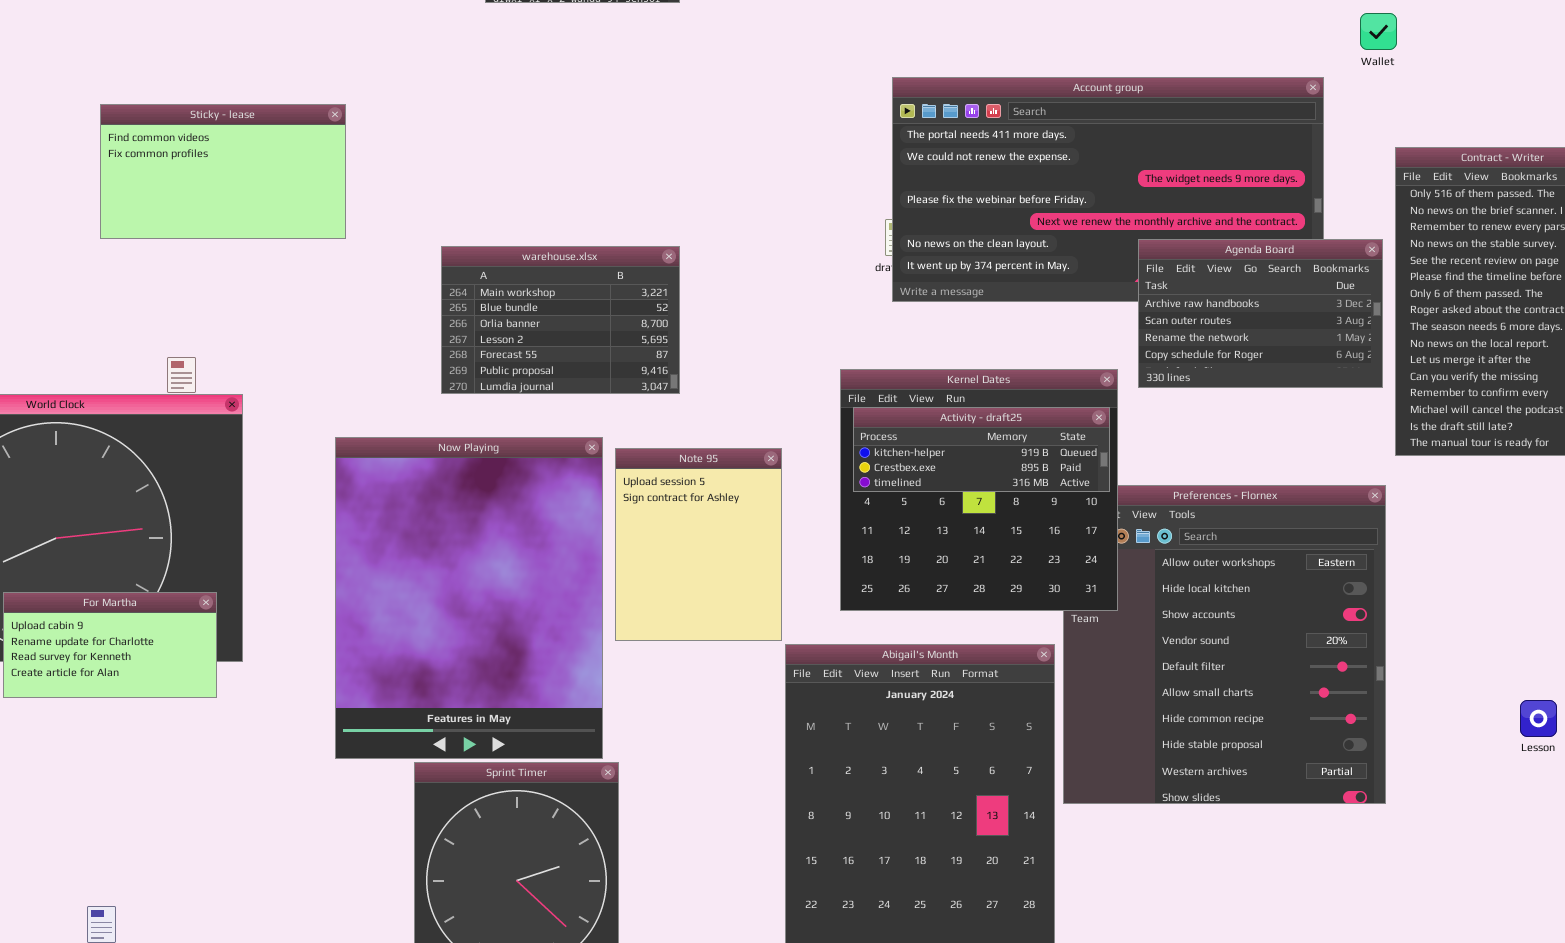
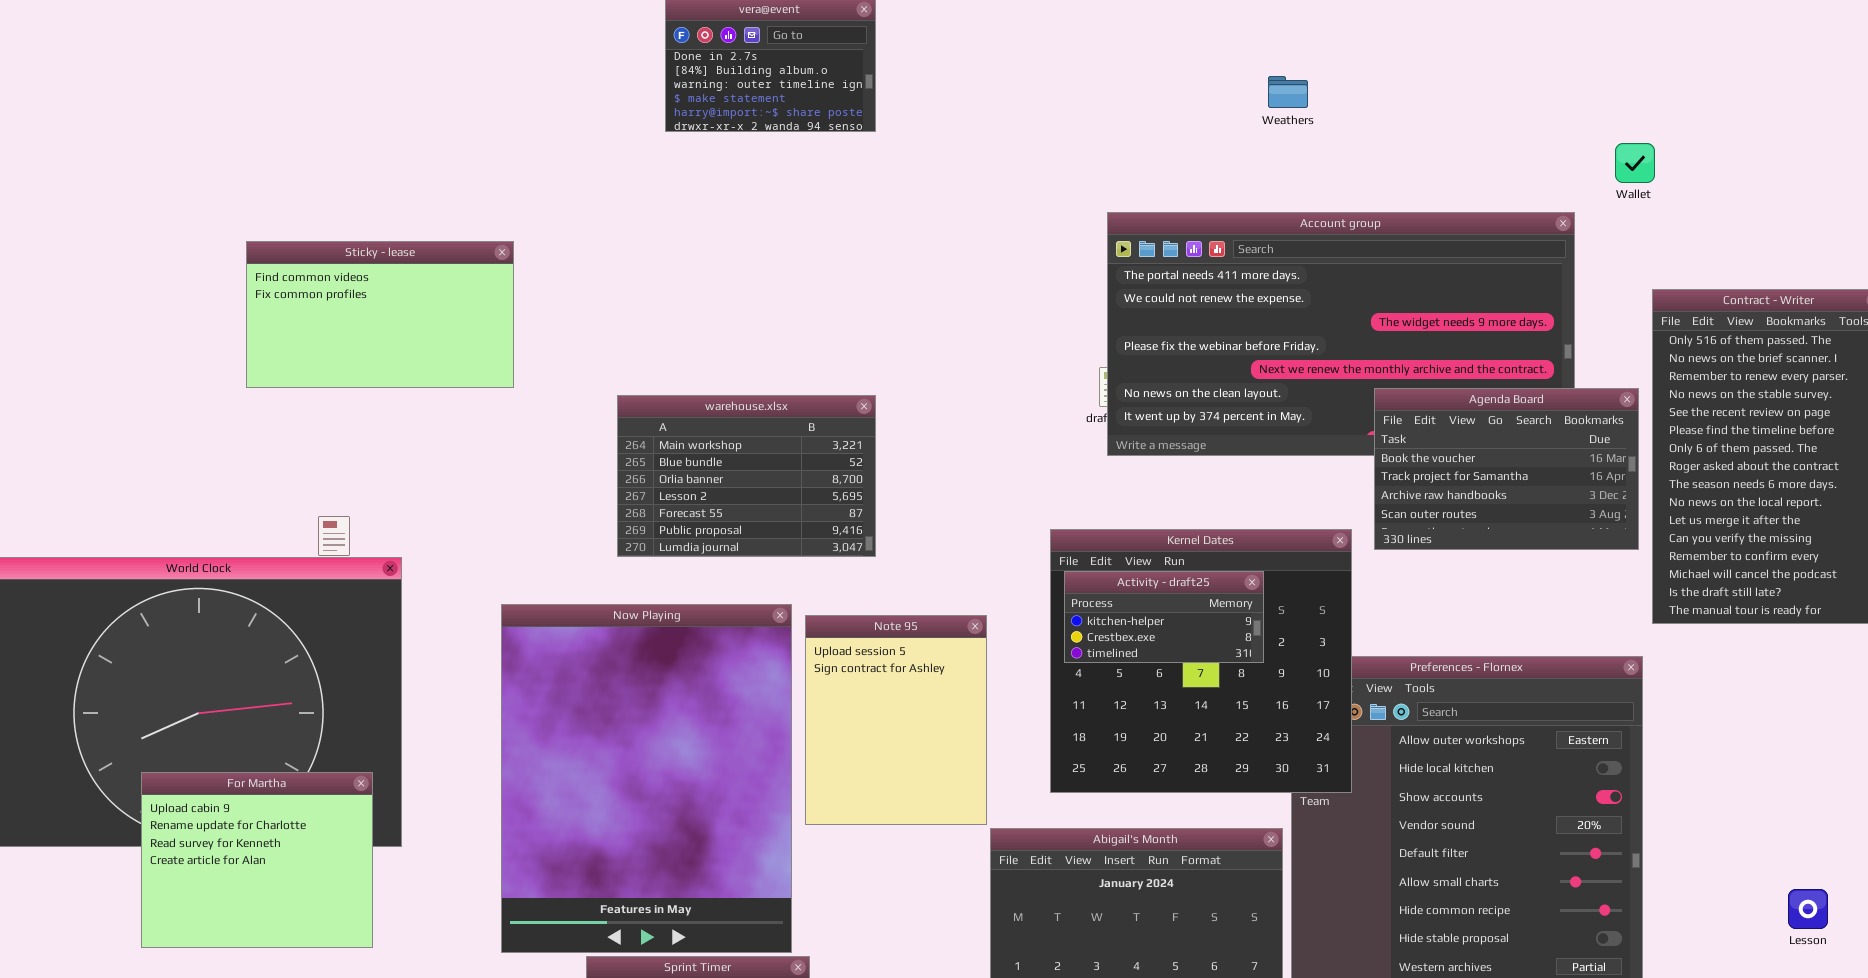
Agenda Board: [1138,239,1383,388] -> [1374,388,1639,550], scrolled up 2 rows
Activity - draft25: [853,407,1110,492] -> [1064,571,1264,663], resized
For Martha: [3,592,217,698] -> [141,772,373,948], resized

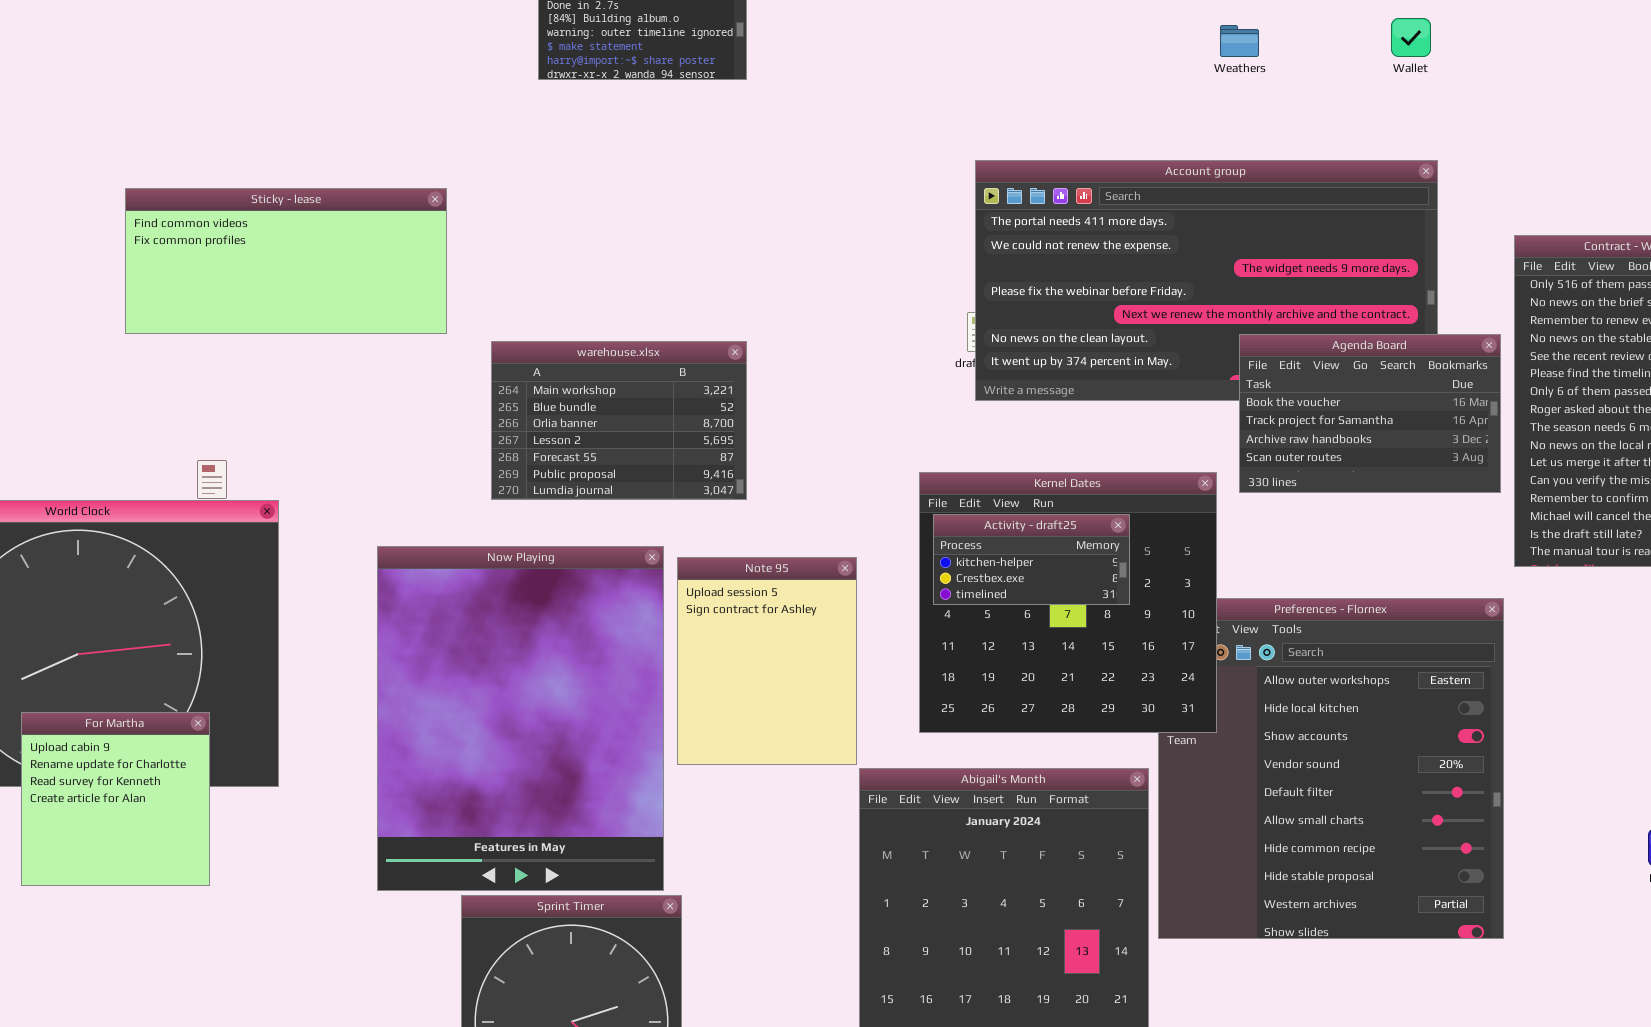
Weathers: [1268,76,1308,108] -> [1220,25,1259,57], moved
Wallet: [1615,143,1655,183] -> [1391,18,1431,57], moved
Sticky - lease: [246,241,514,388] -> [125,188,447,334], resized
For Martha: [141,772,373,948] -> [21,712,210,886], resized

